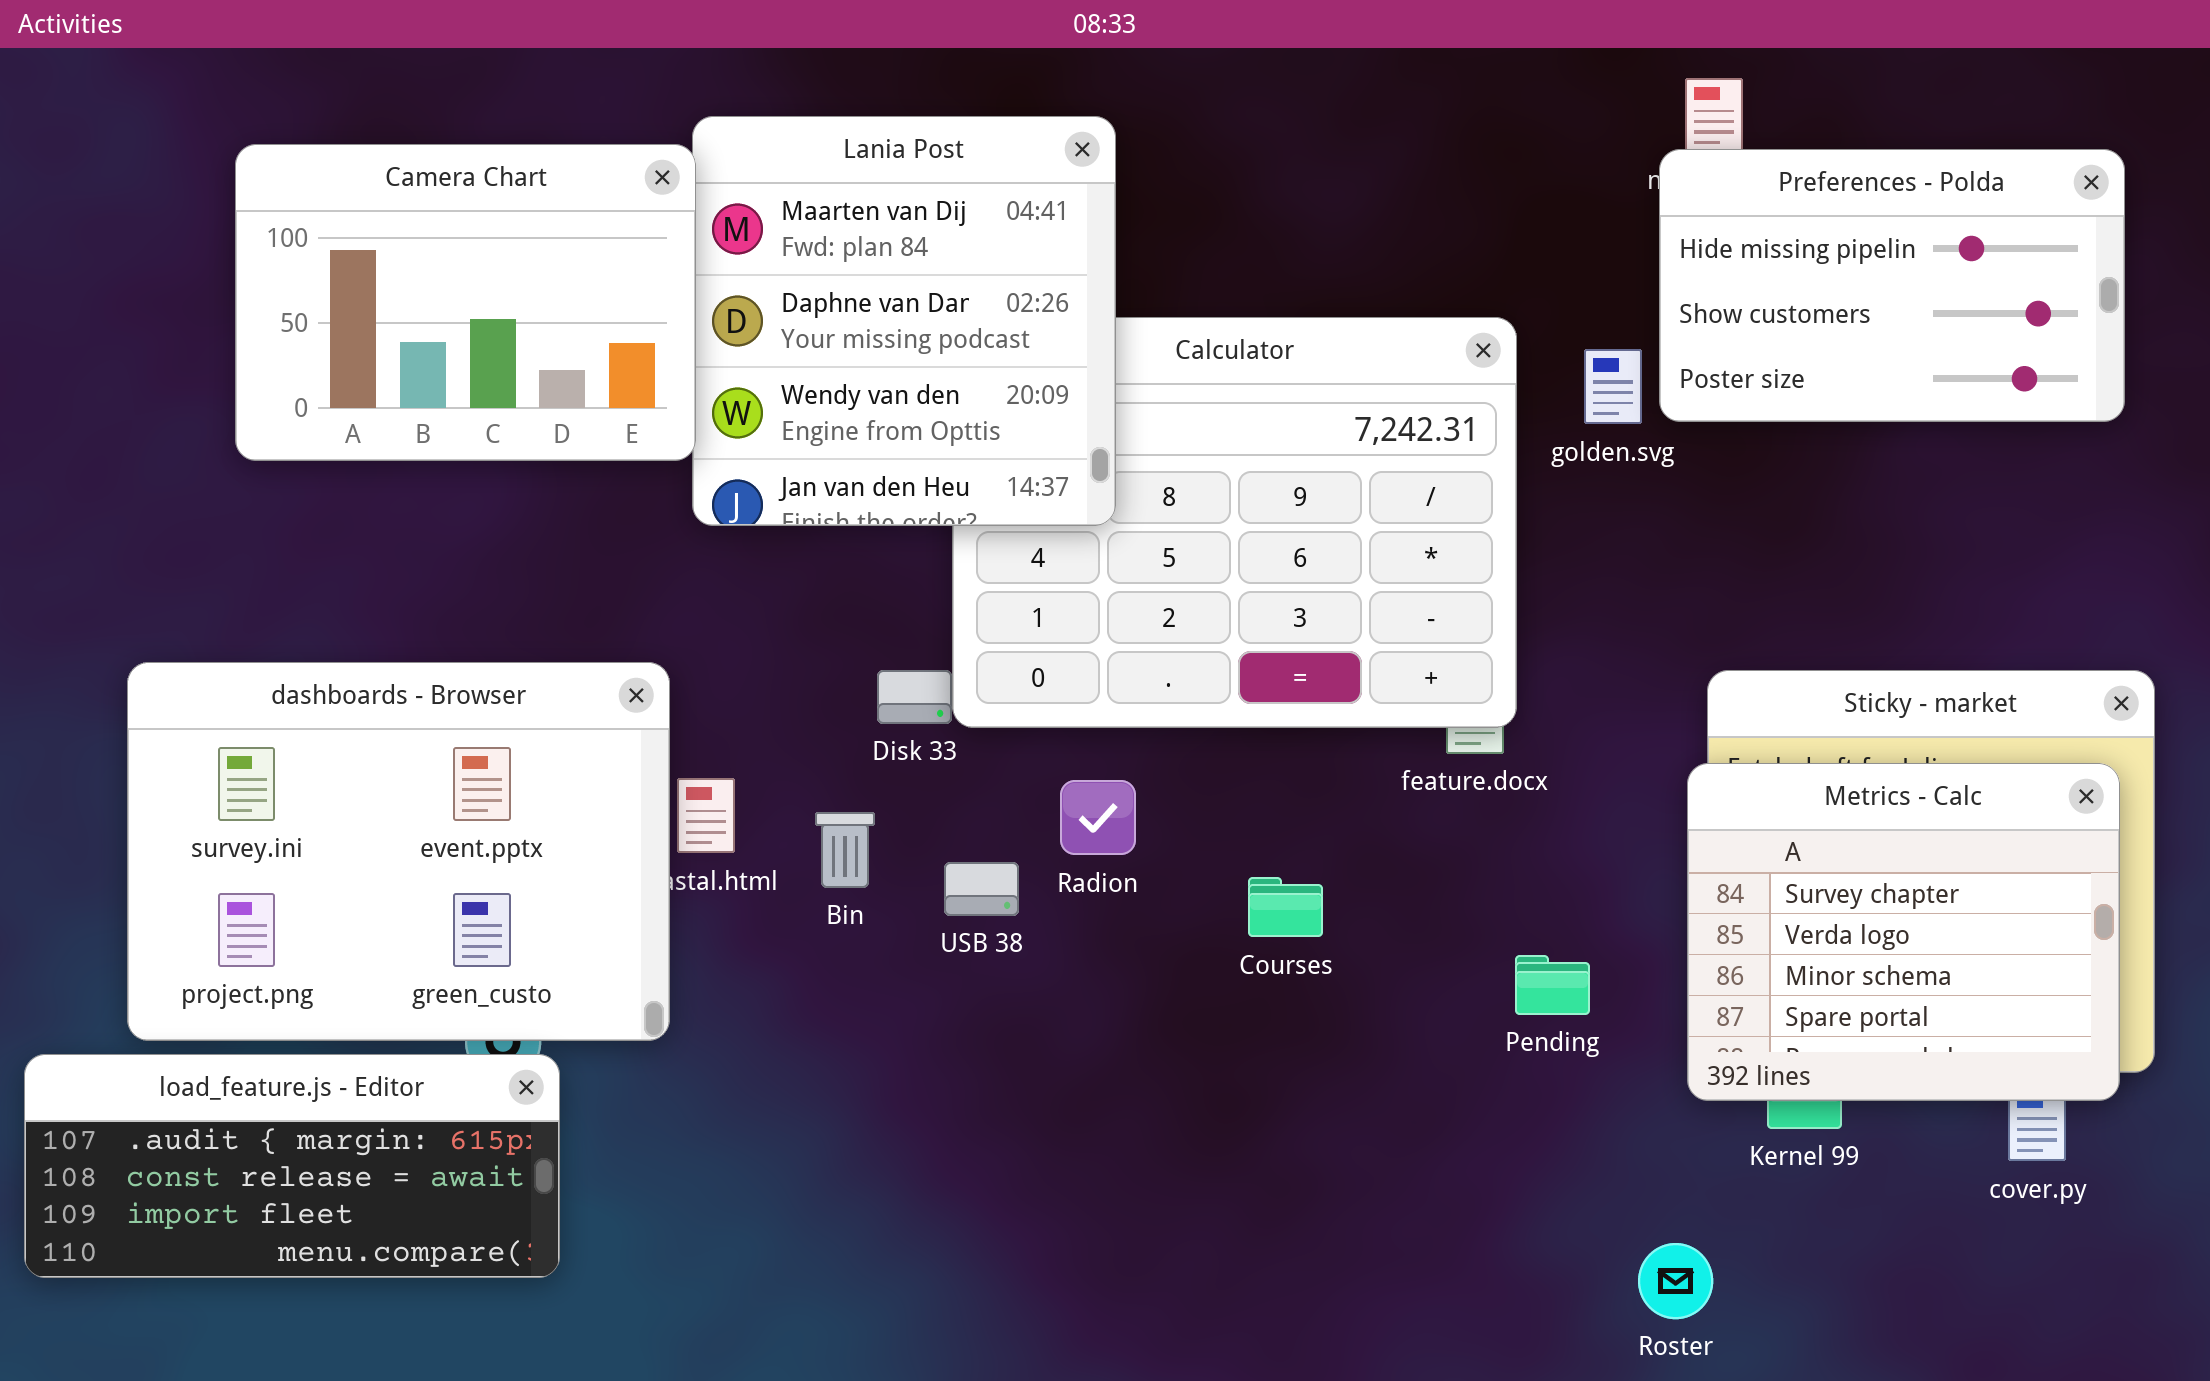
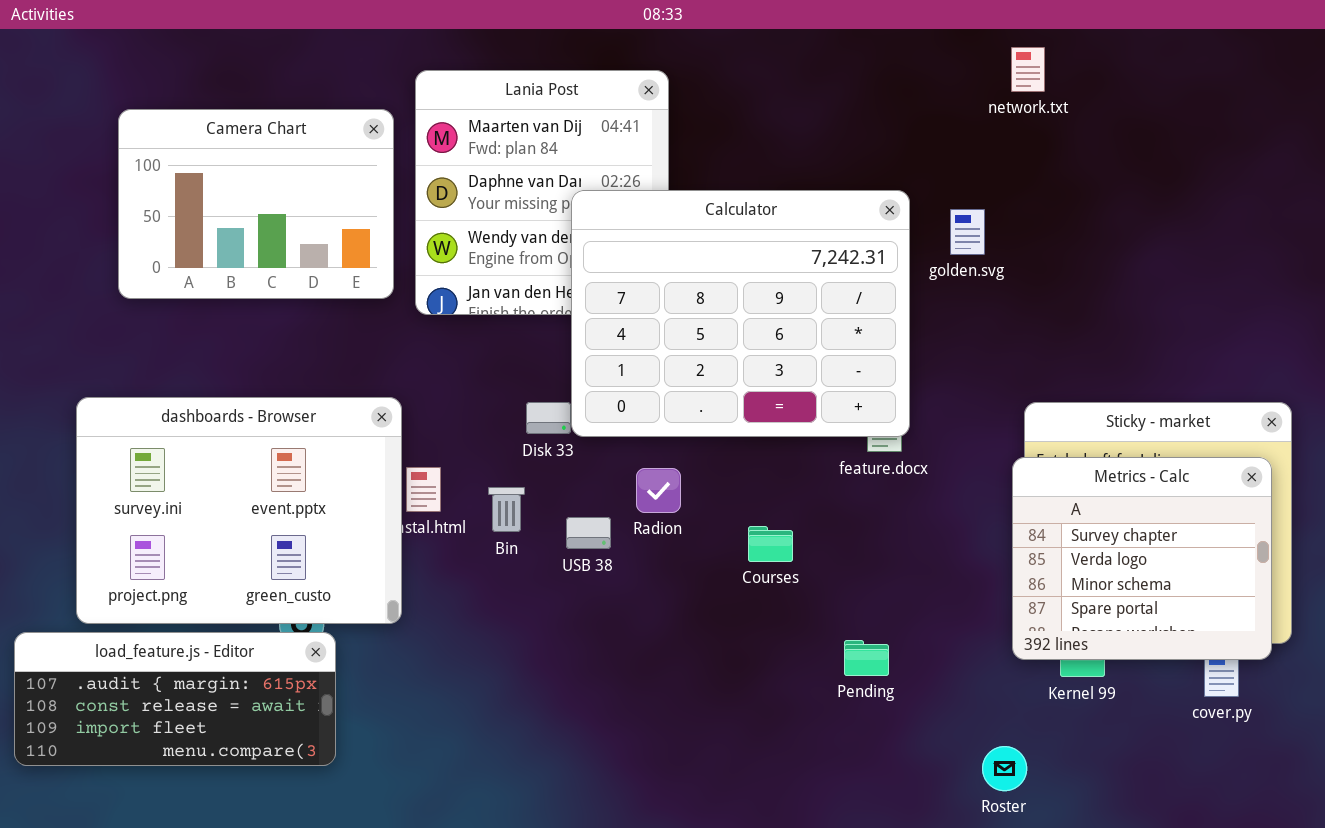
Camera Chart: [235,144,696,461] -> [118,109,394,299], moved
Preferences - Polda: [1659,149,2125,422] -> none, closed
Calculator: [952,317,1517,728] -> [571,190,910,437], raised
Pending: [1515,955,1590,1015] -> [844,640,889,676], moved

